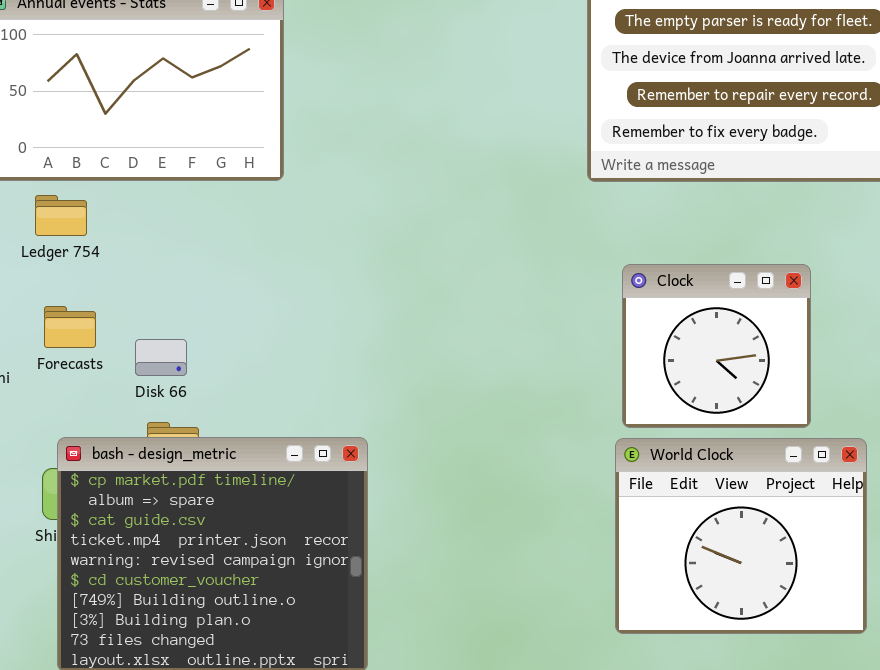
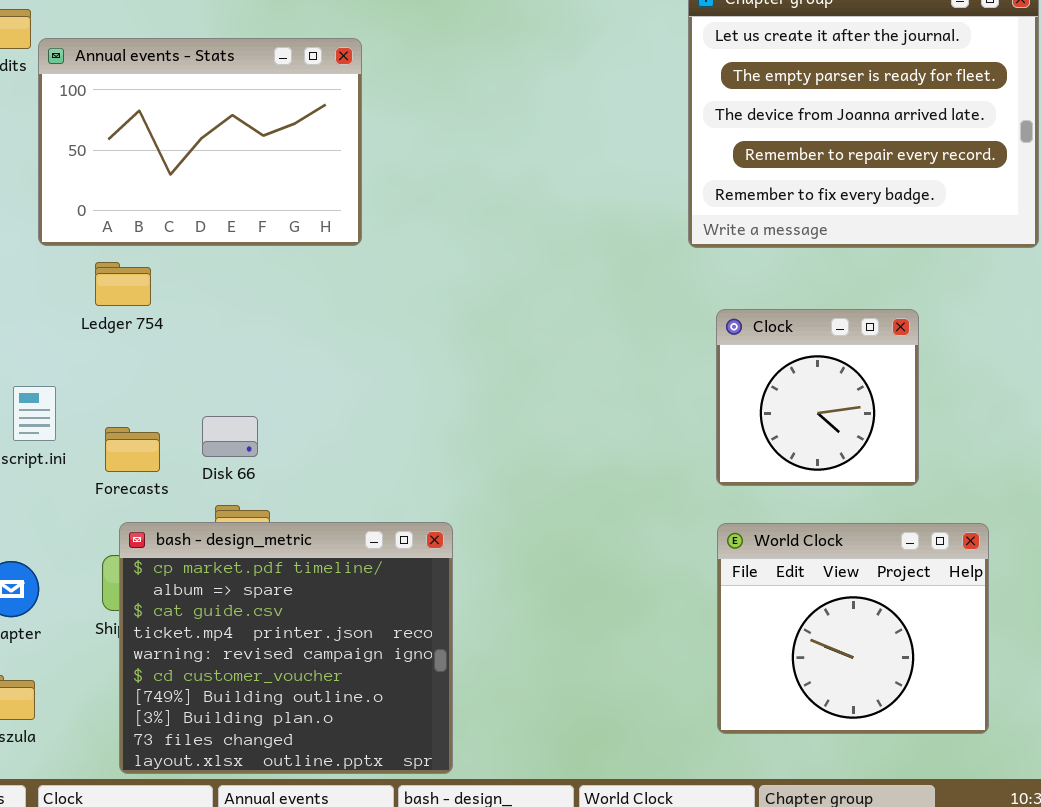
Clock: [622,264,811,428] -> [716,309,919,486], moved
Forecasts: [44,306,96,348] -> [105,427,160,472], moved

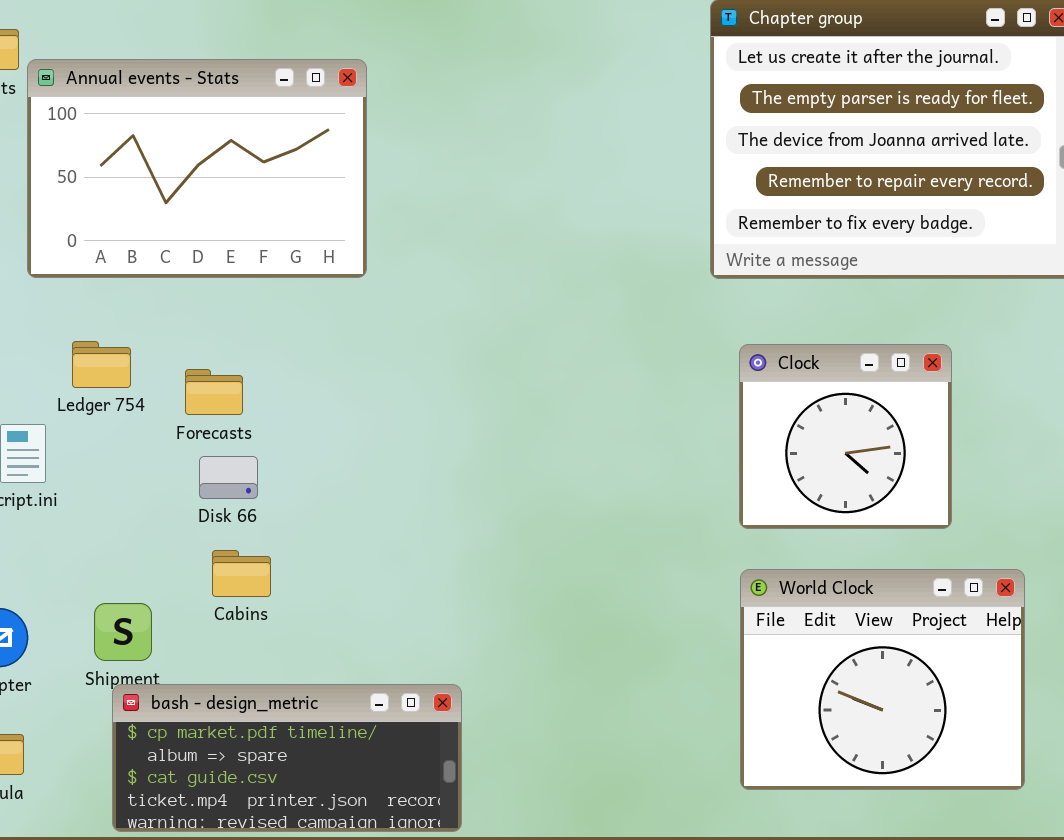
Ledger 754: [95,262,151,306] -> [72,341,131,388], moved
Forecasts: [105,427,160,472] -> [185,369,243,415], moved
bash - design_metric: [119,522,453,774] -> [112,684,462,832], resized

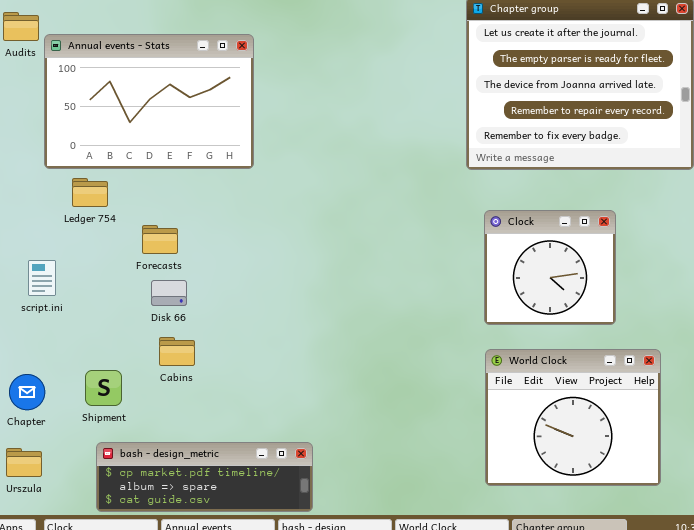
Ledger 754: [72,341,131,388] -> [72,178,108,207], moved
bash - design_metric: [112,684,462,832] -> [96,442,313,512], resized

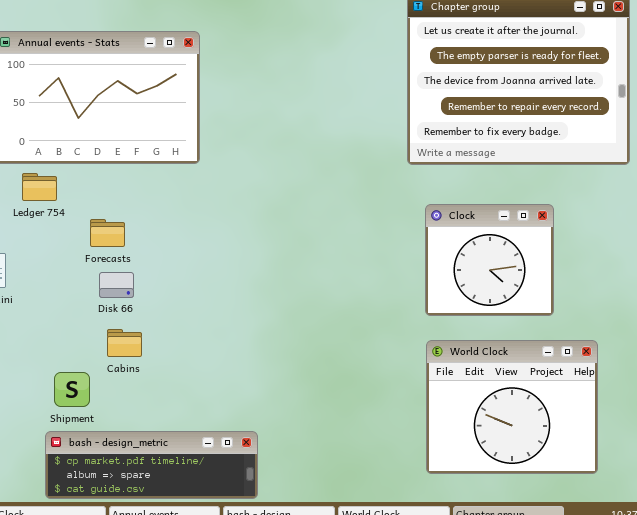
Shipment: [85,370,122,406] -> [54,372,90,407], moved

